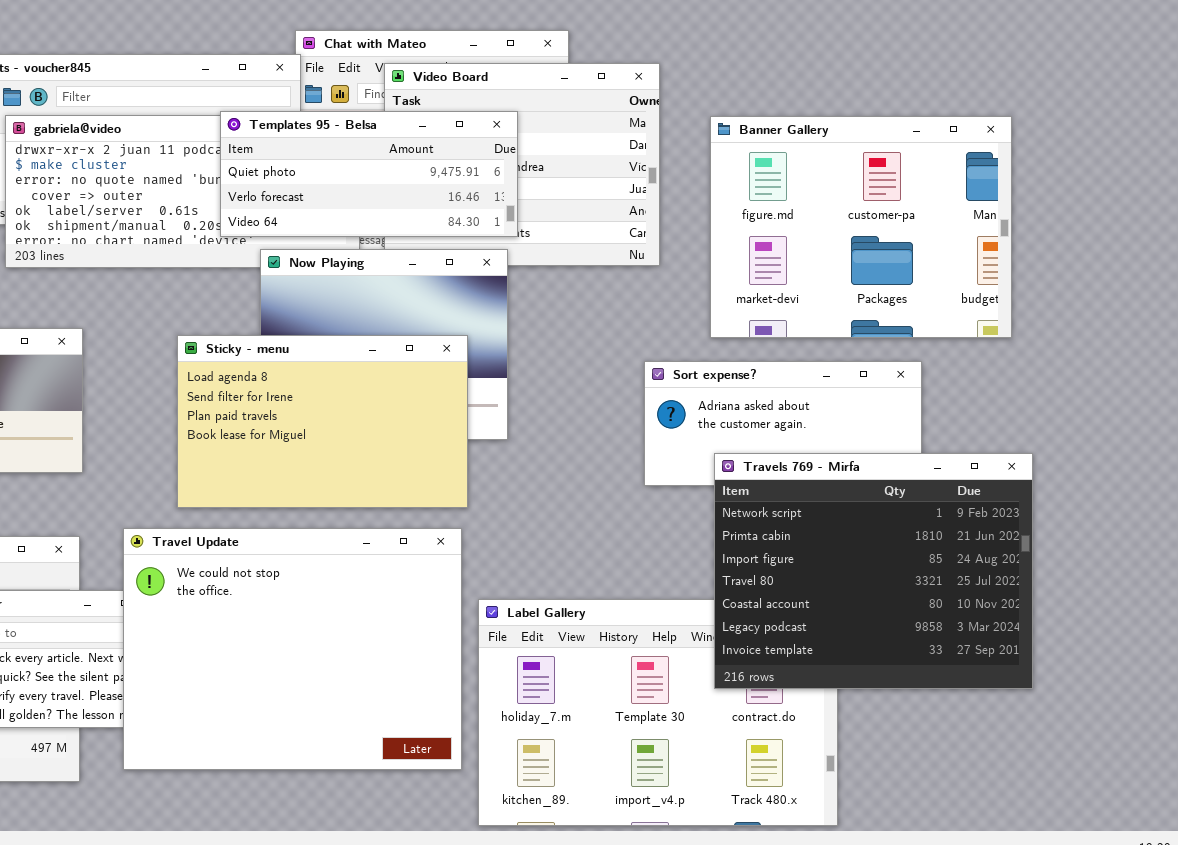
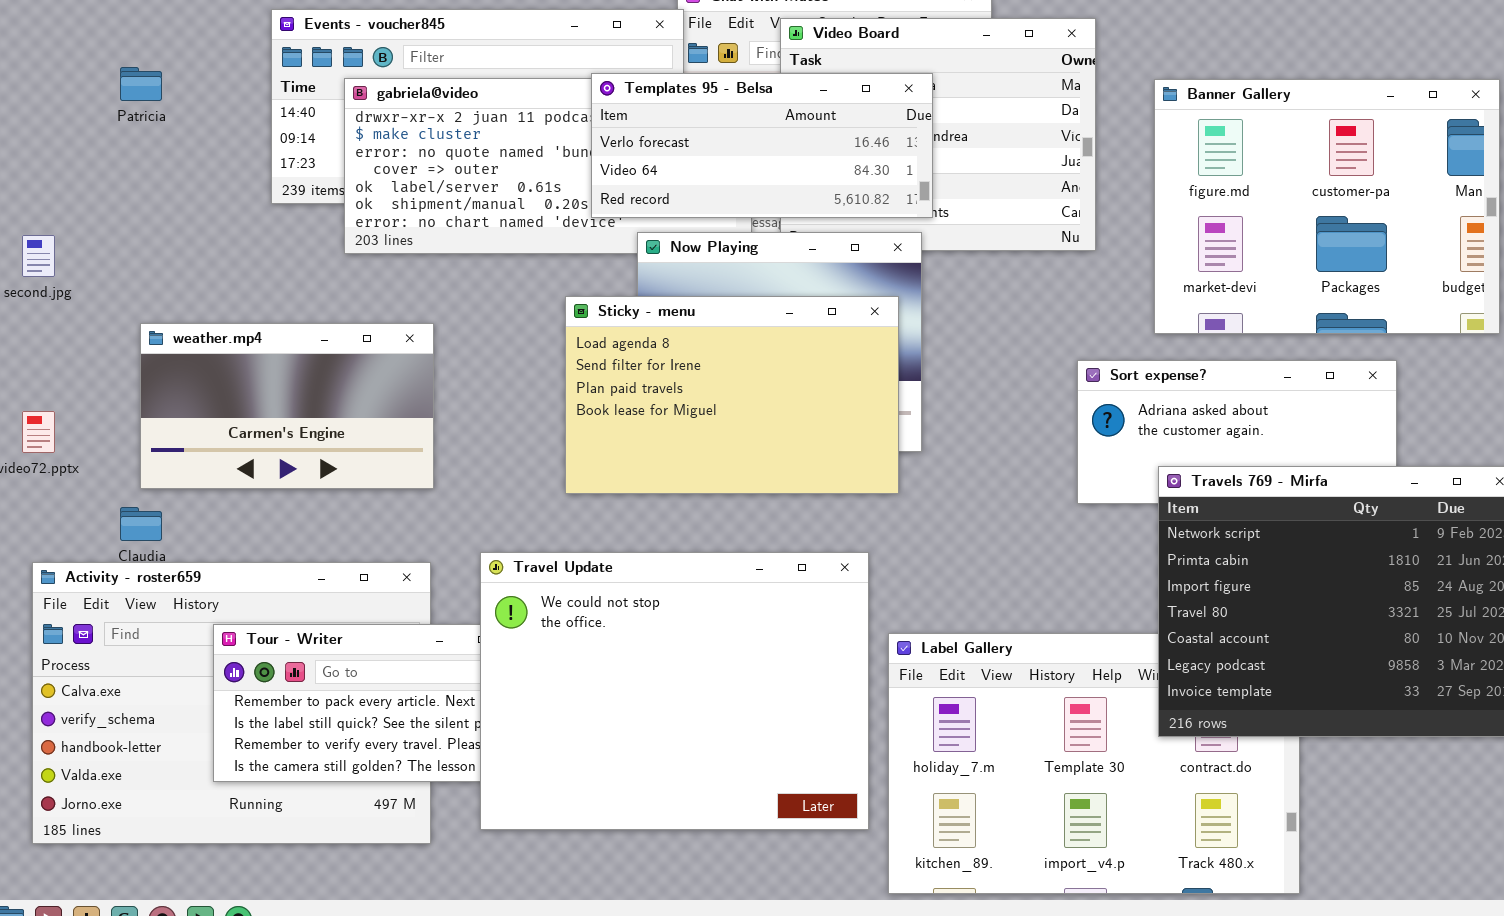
Templates 95 - Belsa: [220,111,518,237] -> [591,73,933,218], scrolled down 1 row
Sticky - menu: [177,335,468,508] -> [565,296,899,494], moved

